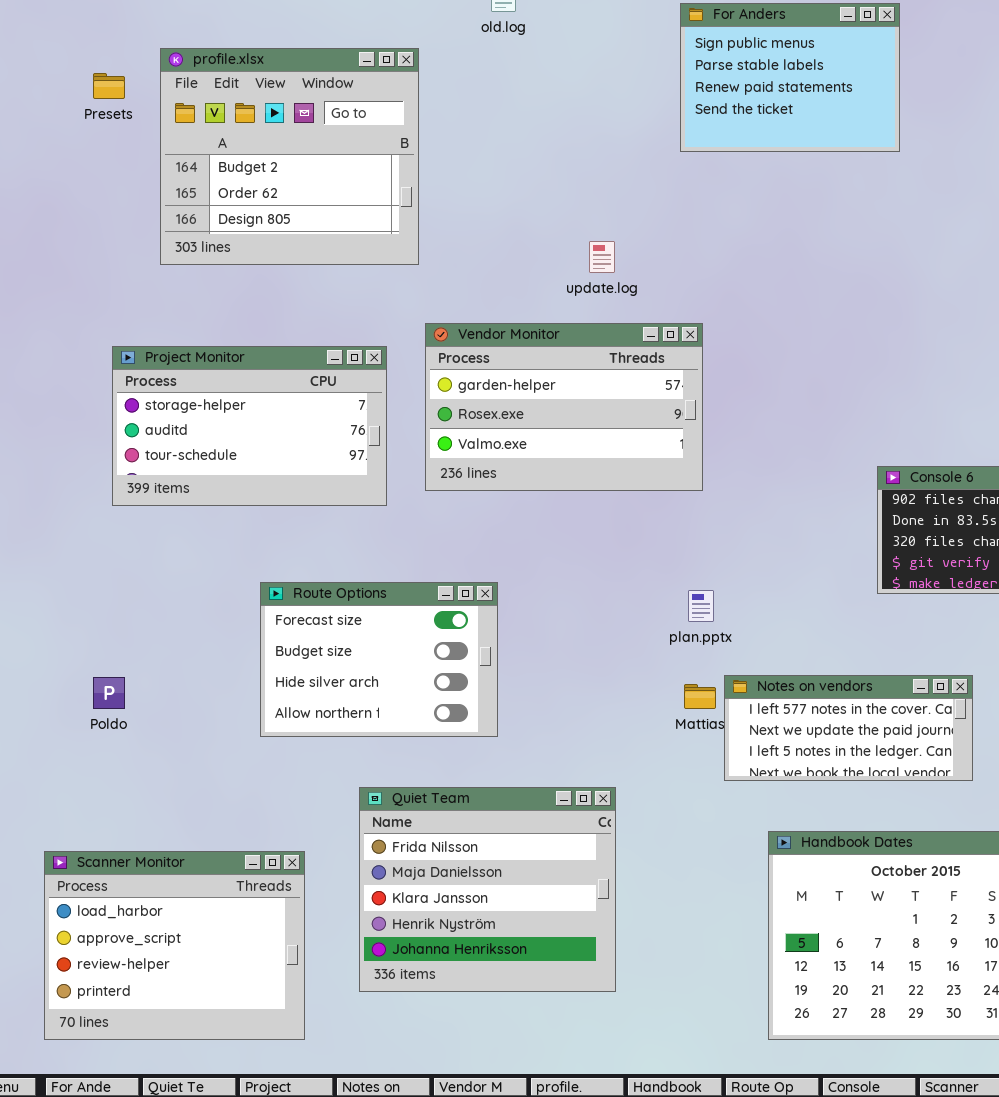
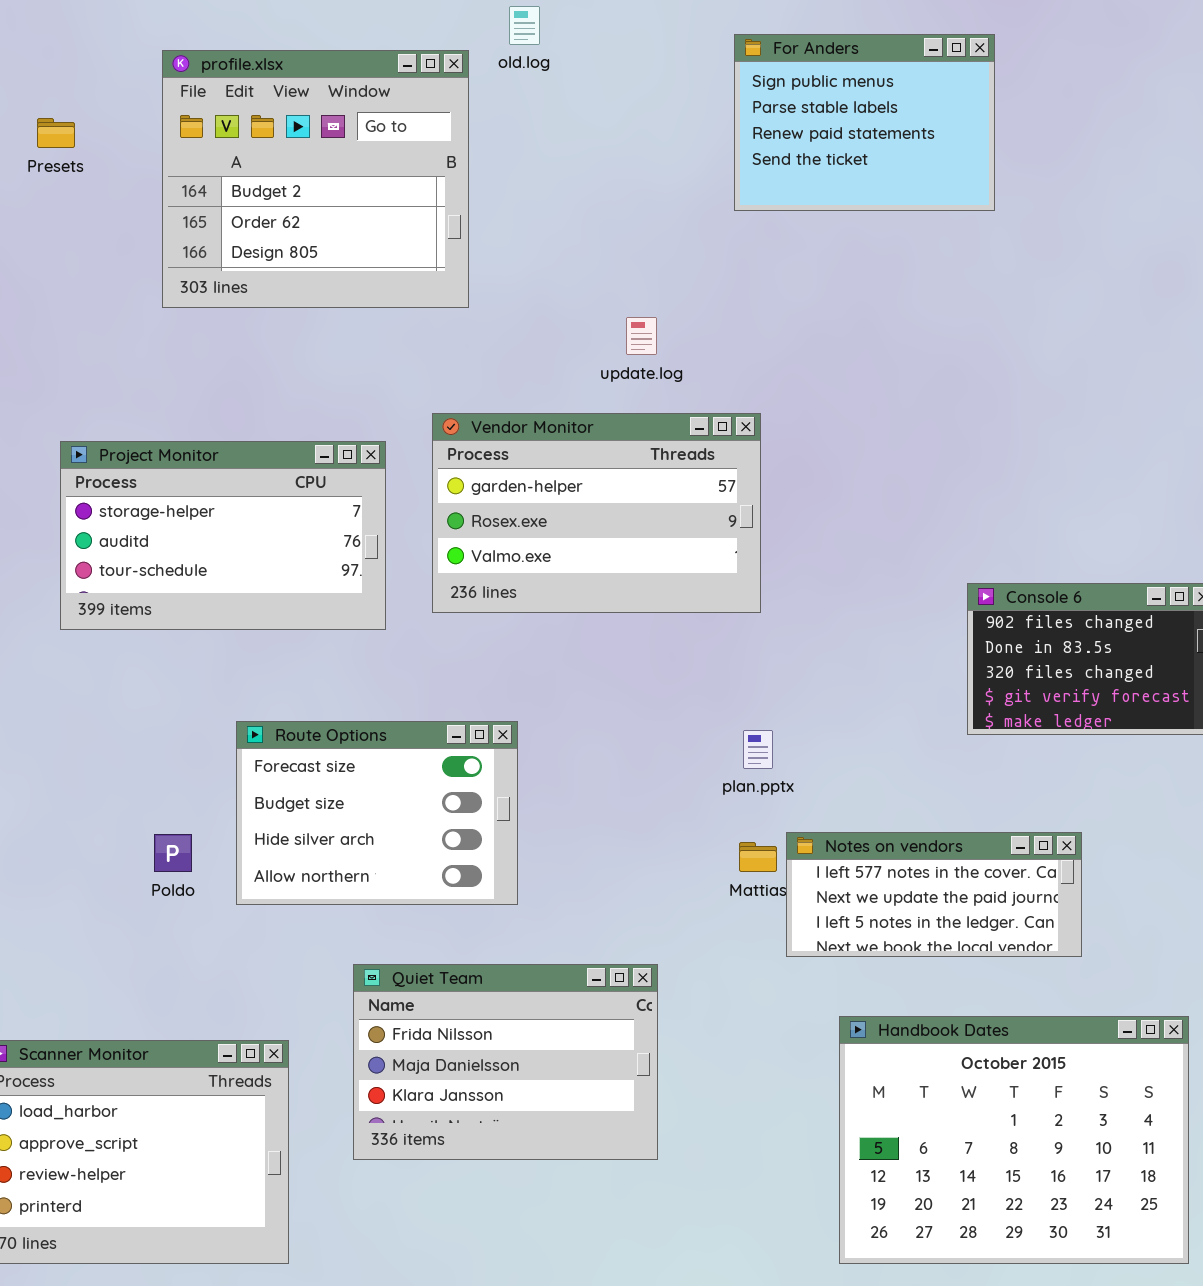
profile.xlsx: [160,48,419,265] -> [162,50,469,308], moved
Poldo: [93,677,125,709] -> [154,834,192,872], moved
Quiet Team: [359,787,616,992] -> [353,964,658,1160], resized

